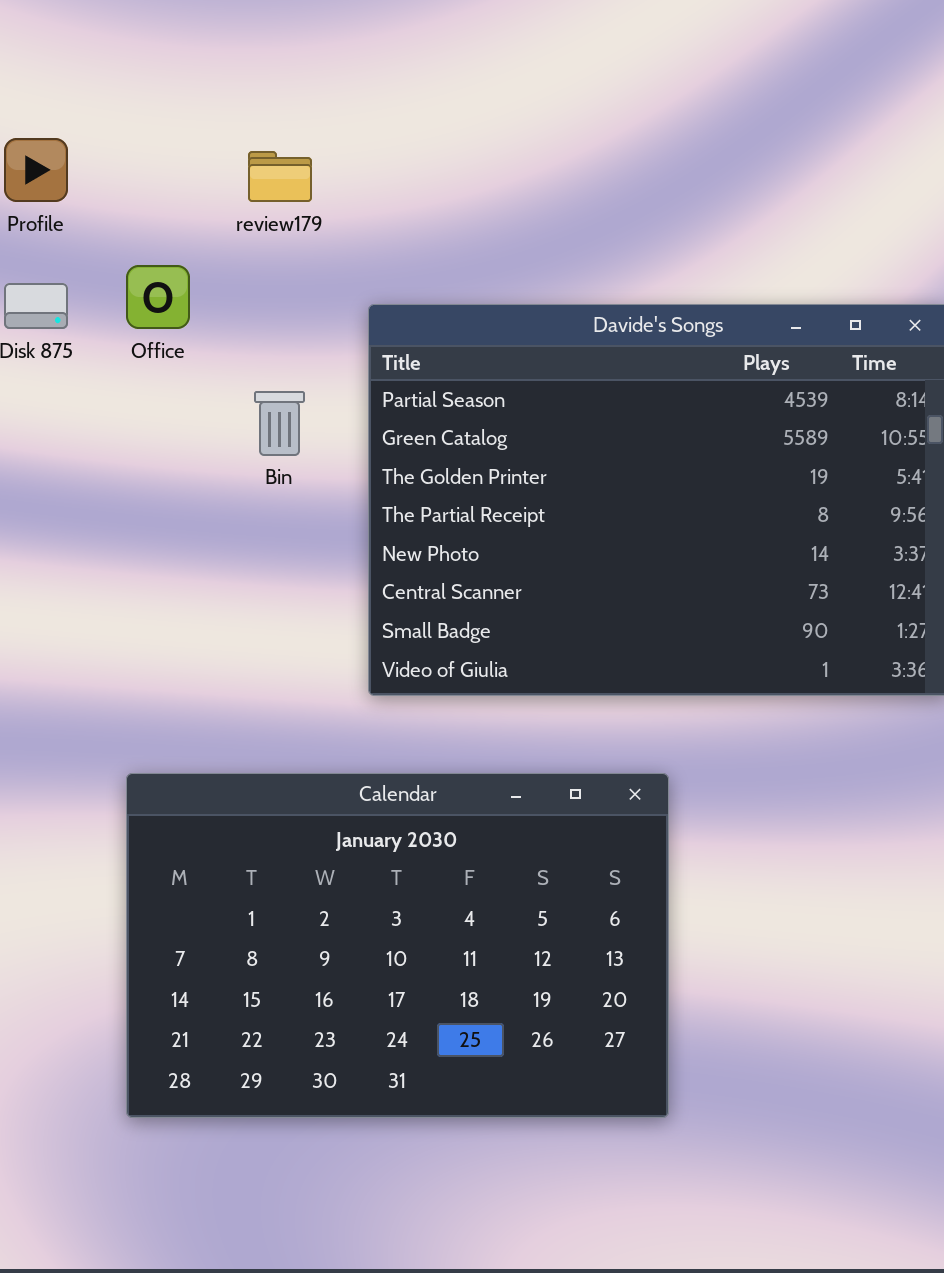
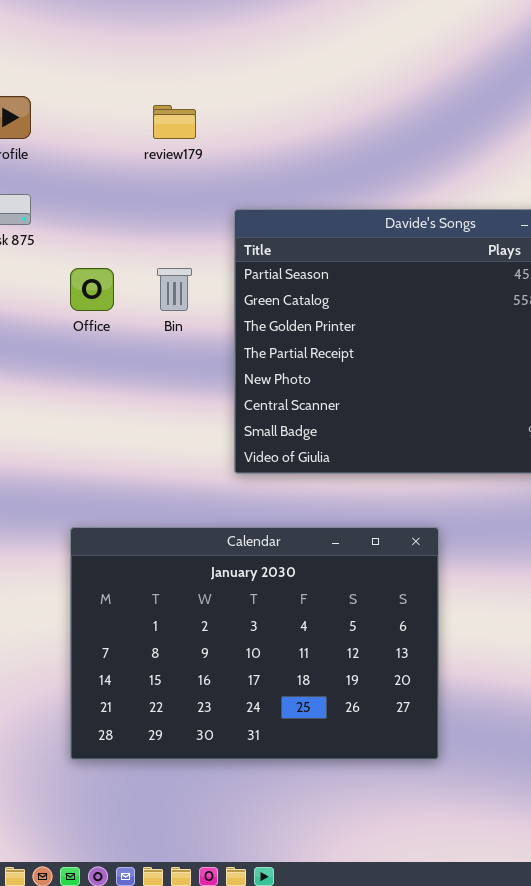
Office: [126,265,190,329] -> [70,268,114,311], moved

